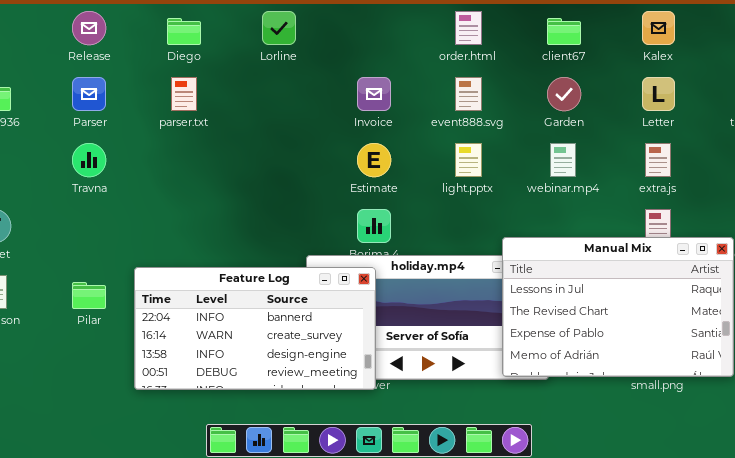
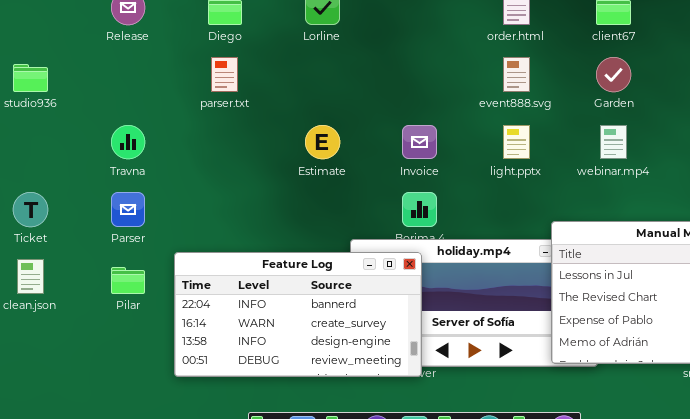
Parser: [72,77,106,111] -> [111,192,145,227], moved
Invoice: [357,77,391,111] -> [402,125,437,159], moved
Estimate: [357,143,391,177] -> [305,125,340,159], moved

